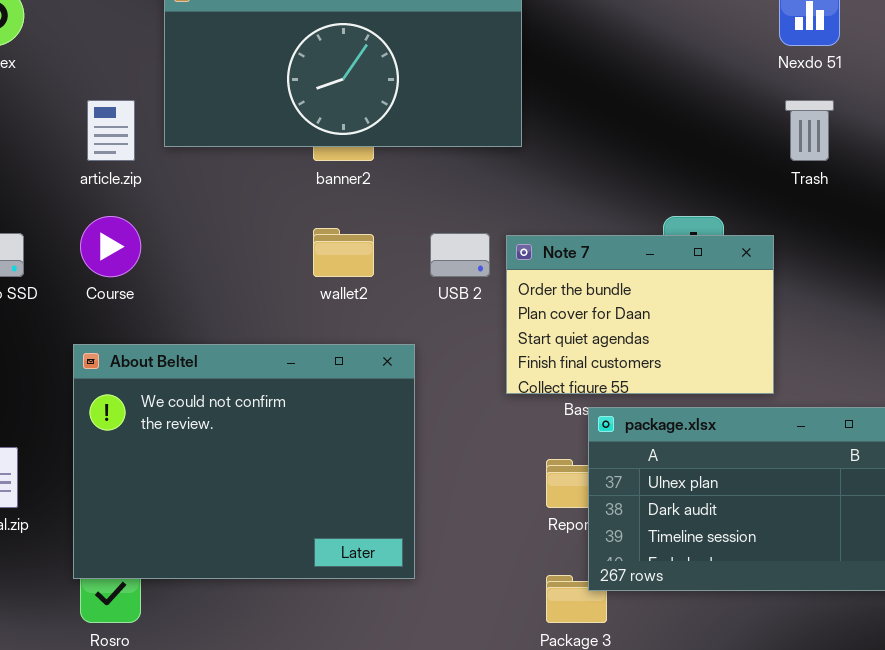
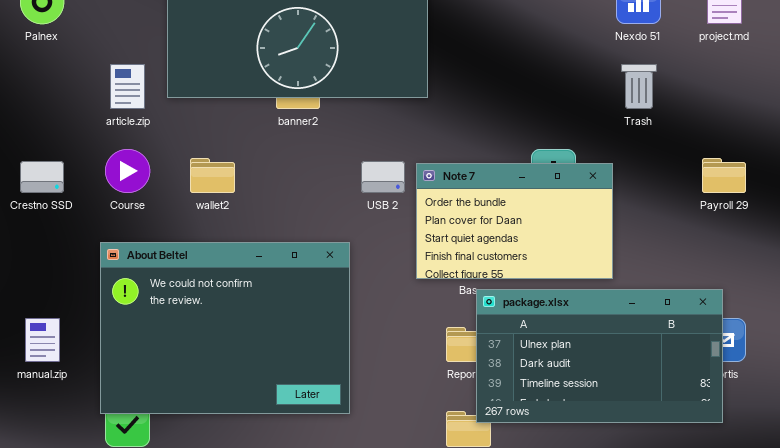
wallet2: [313,228,374,277] -> [190,158,235,193], moved

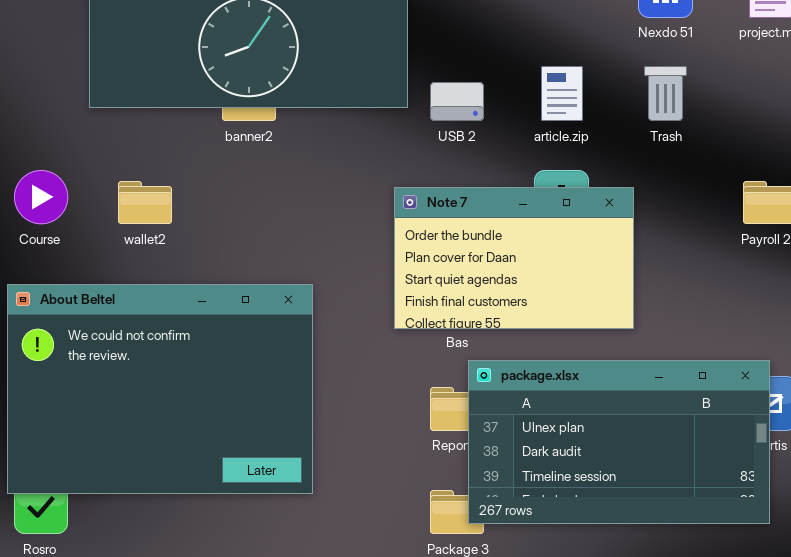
article.zip: [110,64,145,109] -> [541,66,583,121], moved
USB 2: [361,161,405,193] -> [430,82,484,121], moved
package.xlsx: [476,289,723,423] -> [468,360,770,524], moved

